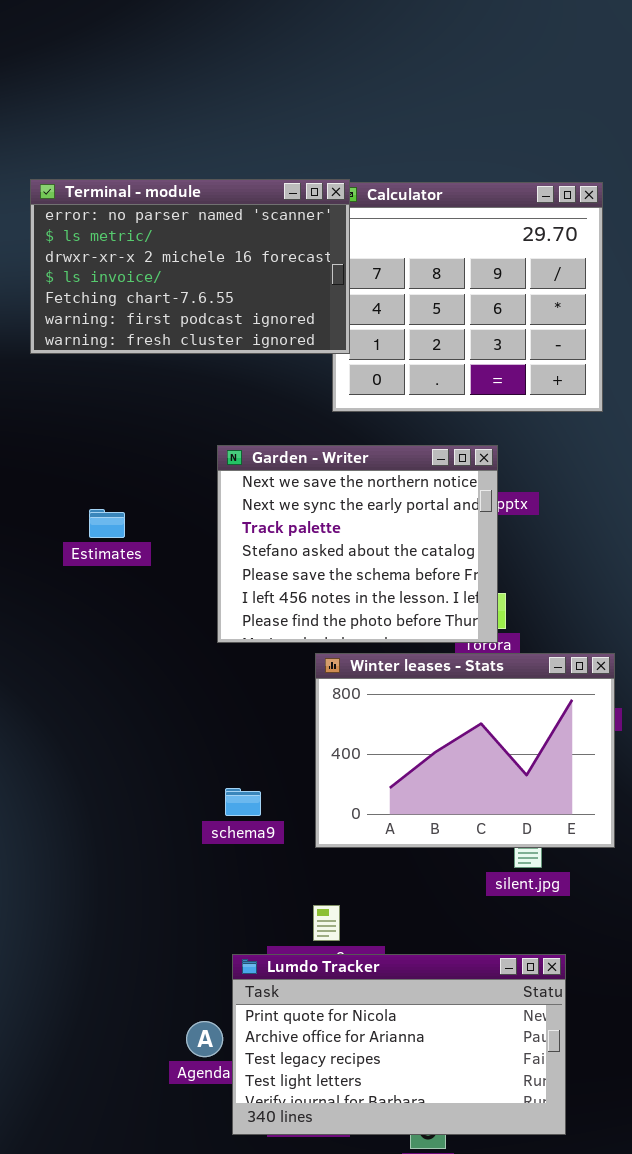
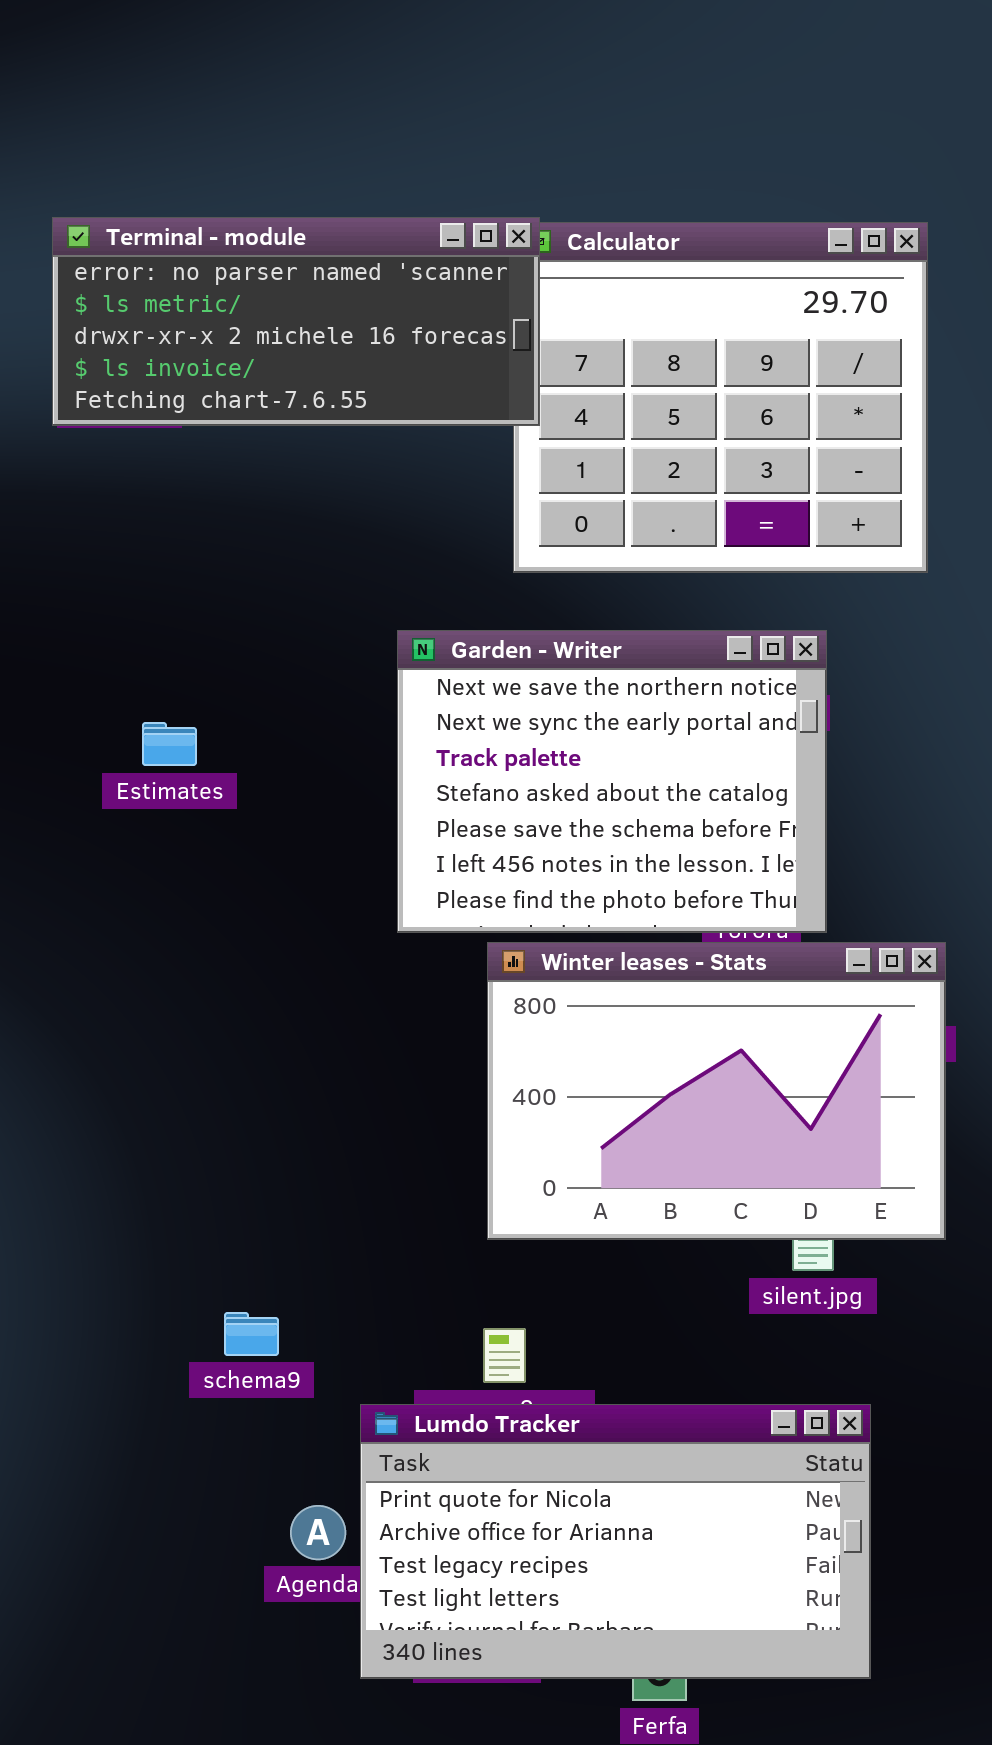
Terminal - module: [30,179,350,354] -> [52,217,540,426], resized
Garden - Writer: [217,445,498,643] -> [397,630,827,933], moved
schema9: [225,788,261,816] -> [224,1312,279,1356], moved

